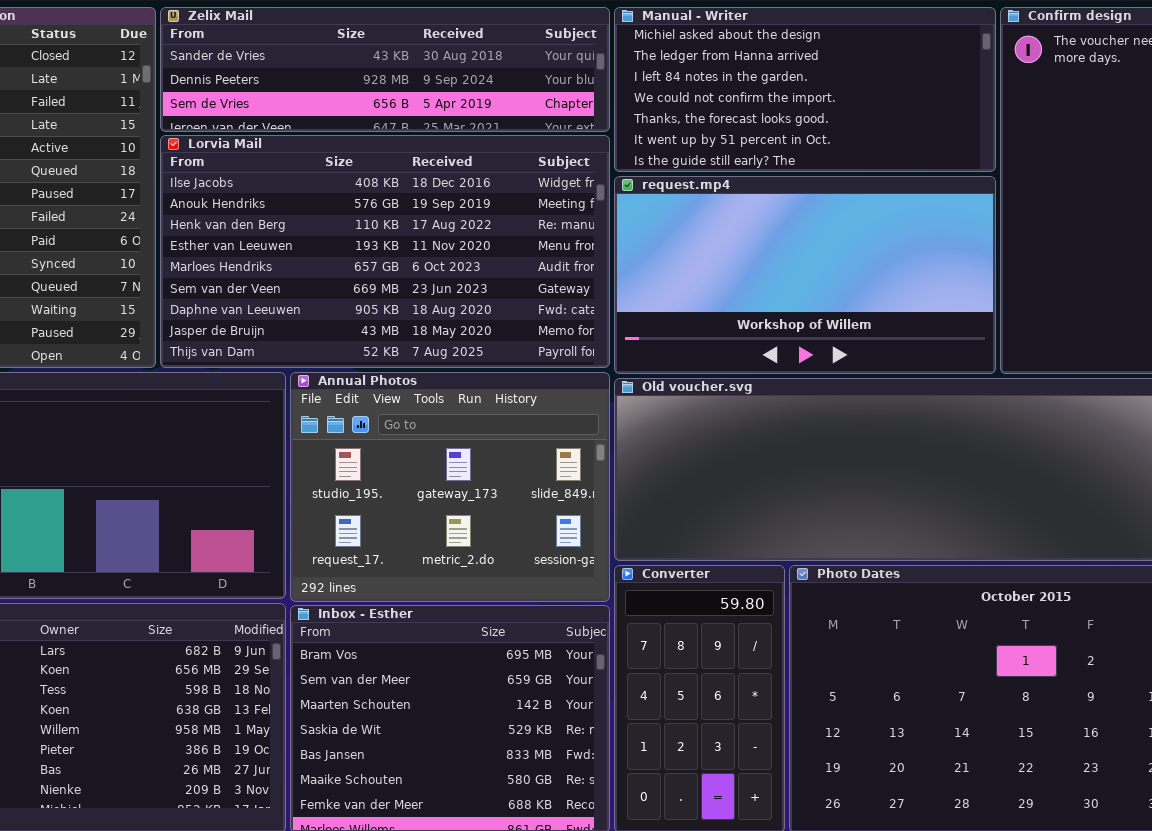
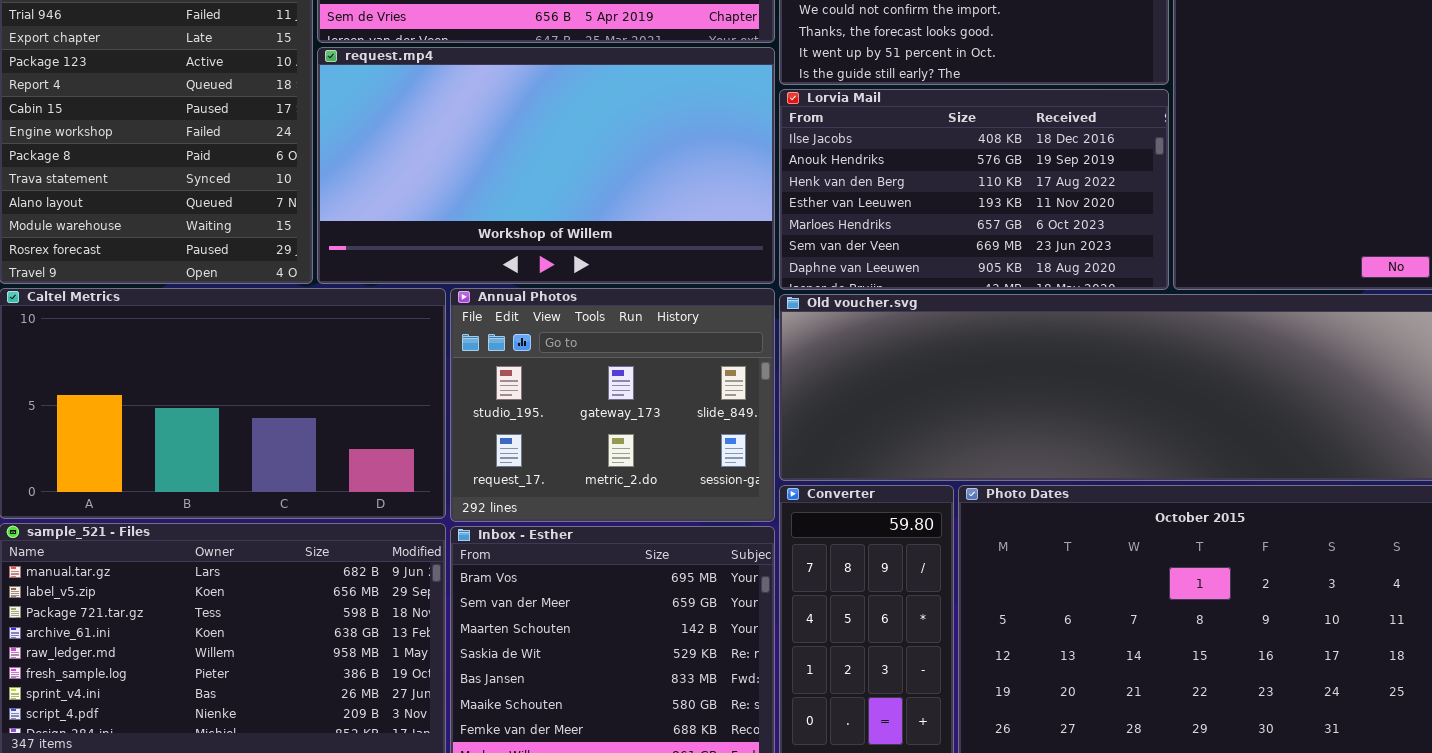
Lorvia Mail: [160,135,610,368] -> [779,89,1169,290], moved, resized
request.mp4: [614,176,996,374] -> [317,47,775,284], moved, resized

